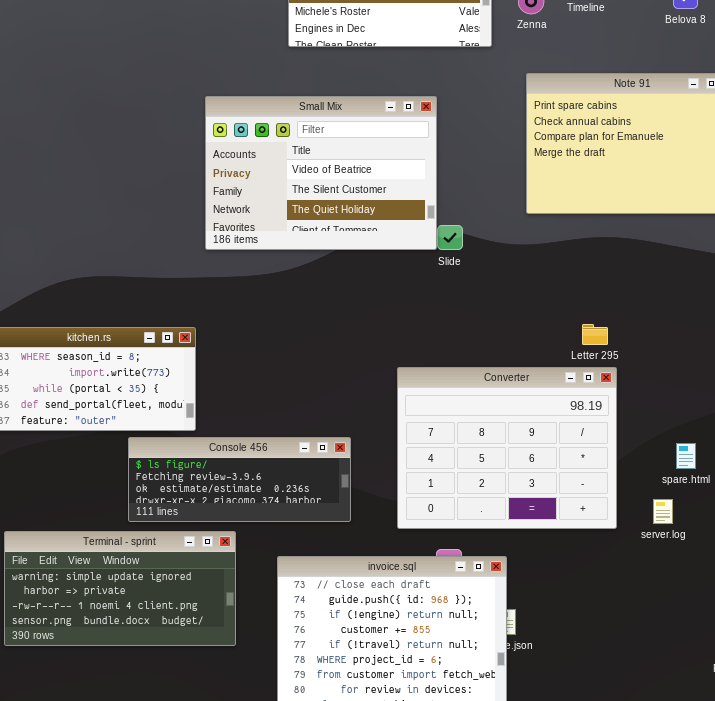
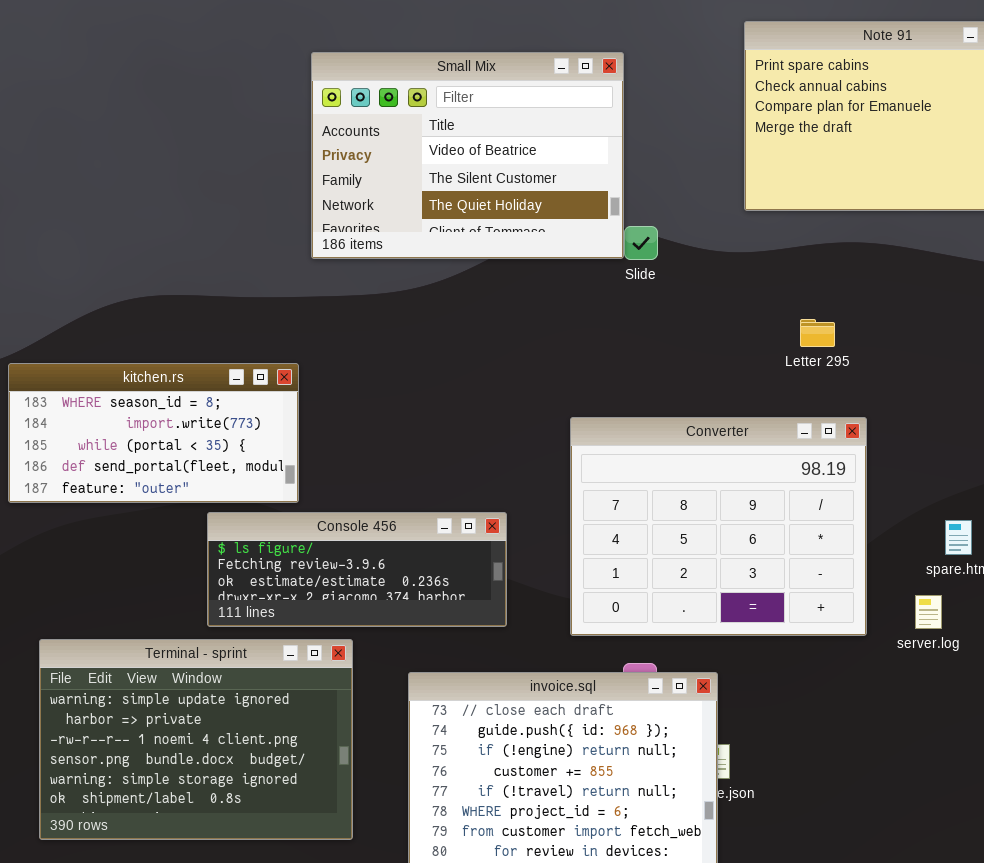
Letter 295: [582,324,608,345] -> [800,319,835,347], moved
Terminal - sprint: [4,531,236,646] -> [39,639,353,840], resized

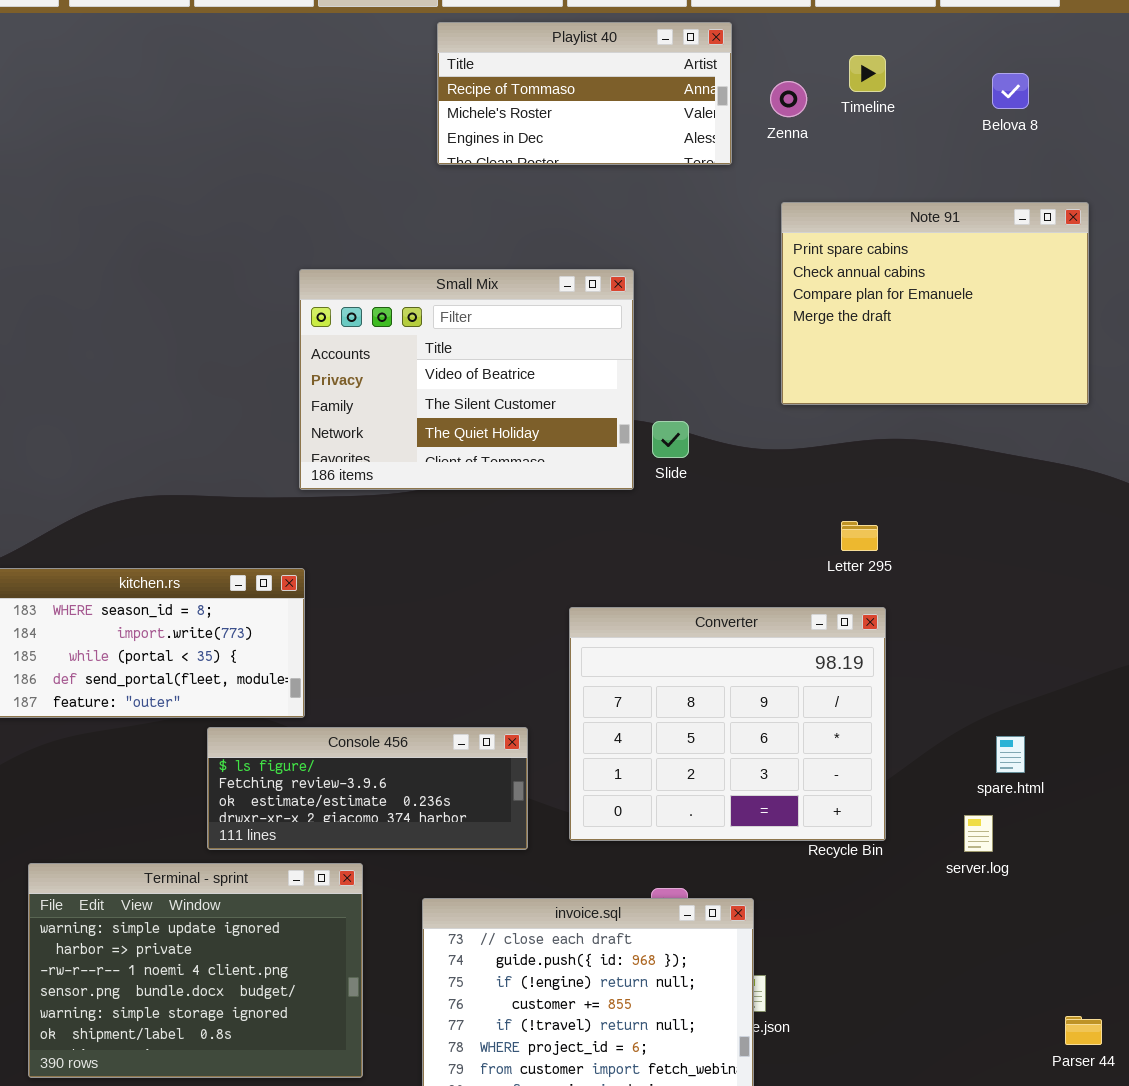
Small Mix: [311,52,624,259] -> [299,269,634,490], moved
Converter: [570,417,867,636] -> [569,607,886,841], moved

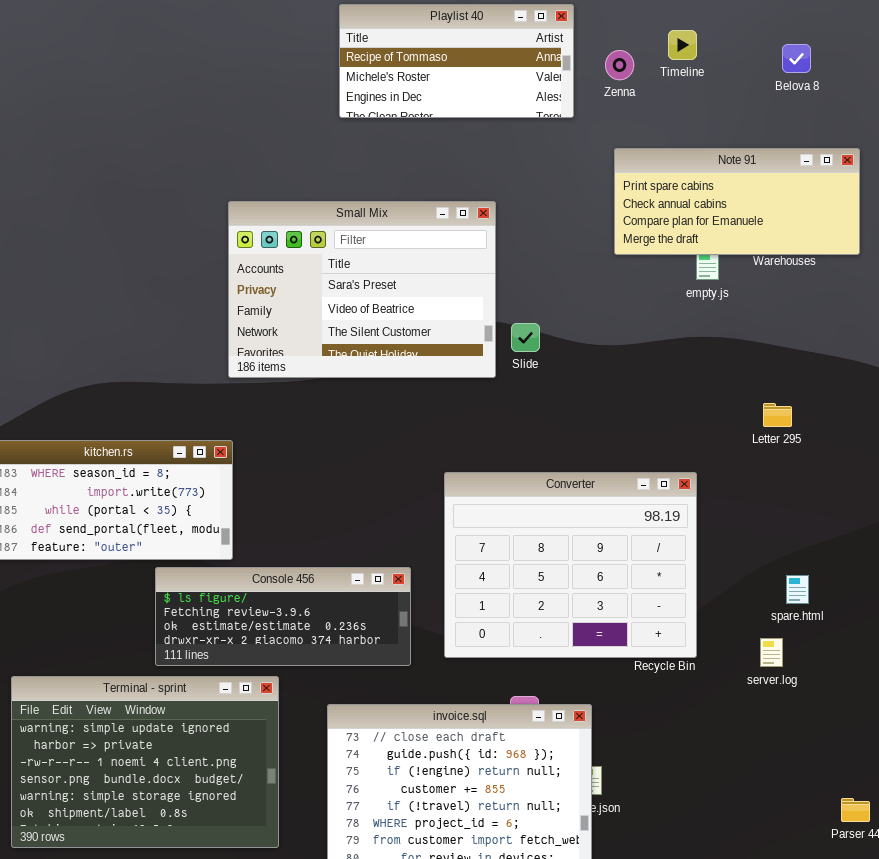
Note 91: [781,202,1089,405] -> [614,148,860,255], resized
Small Mix: [299,269,634,490] -> [228,201,496,378], scrolled up 1 row
Letter 295: [841,521,878,551] -> [763,403,792,427], moved

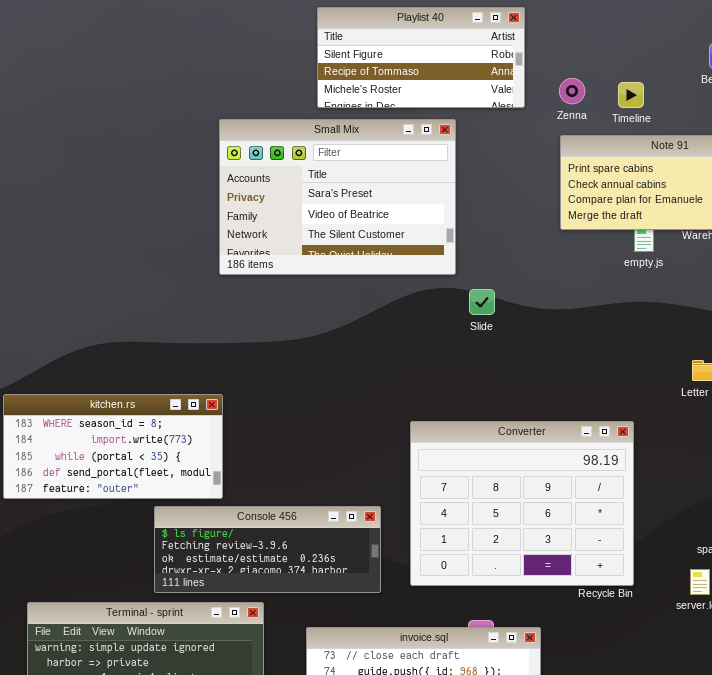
Playlist 40: [339,4,574,118] -> [317,7,525,108], scrolled up 1 row
Timeline: [668,30,697,60] -> [618,82,644,108], moved
Zenna: [605,50,634,80] -> [559,78,585,104], moved
Small Mix: [228,201,496,378] -> [219,119,456,275], moved

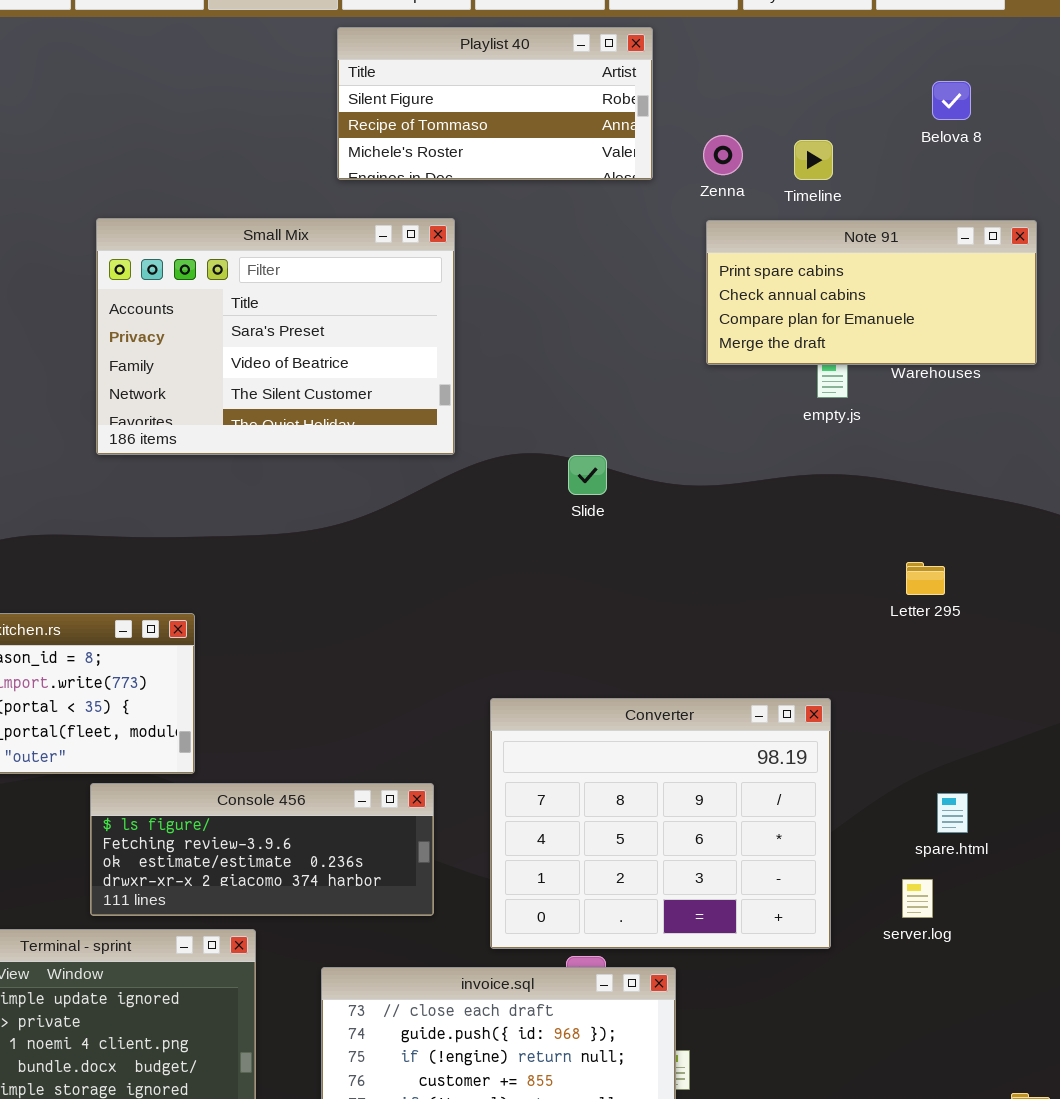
Small Mix: [219,119,456,275] -> [96,218,455,455], moved
Converter: [410,421,634,586] -> [490,698,831,949], moved

